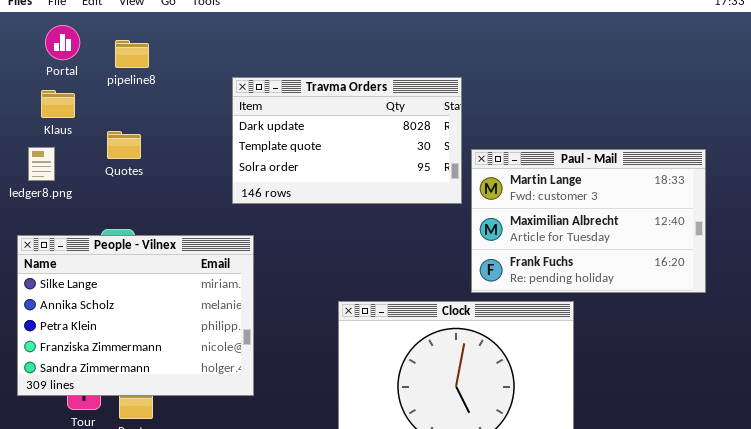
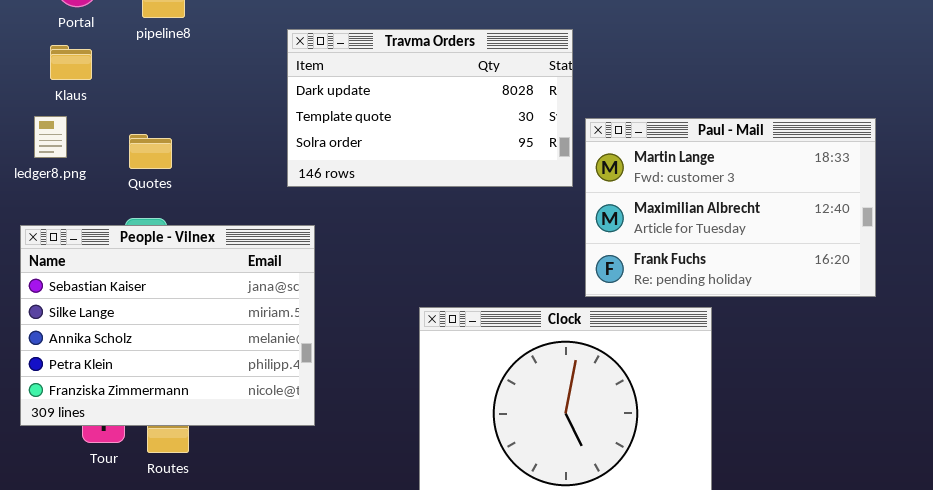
Quotes: [107,131,141,159] -> [129,134,172,169], moved
People - Vilnex: [17,235,254,396] -> [20,225,315,426], scrolled up 1 row

